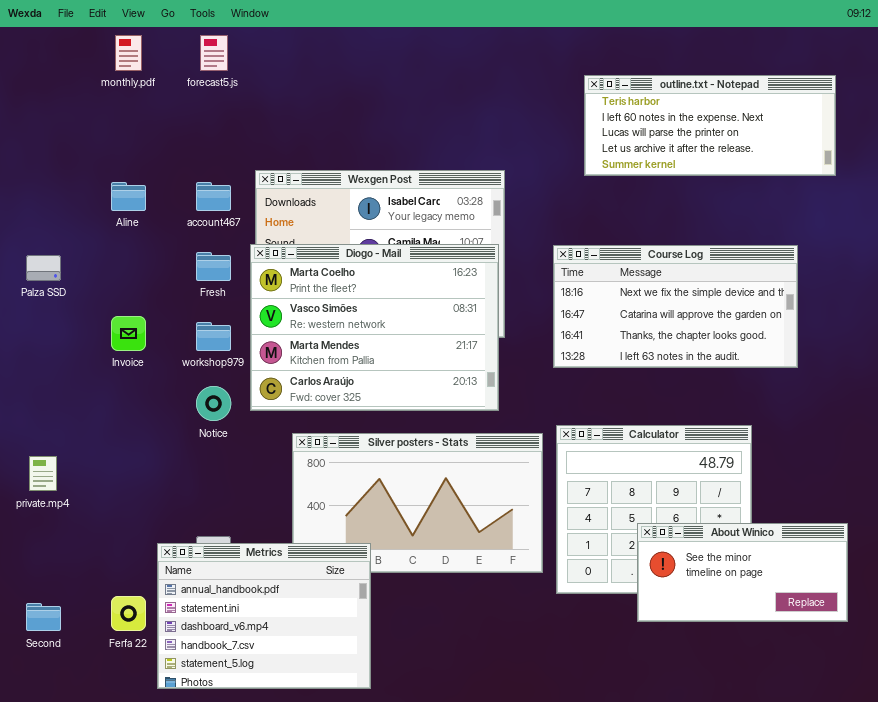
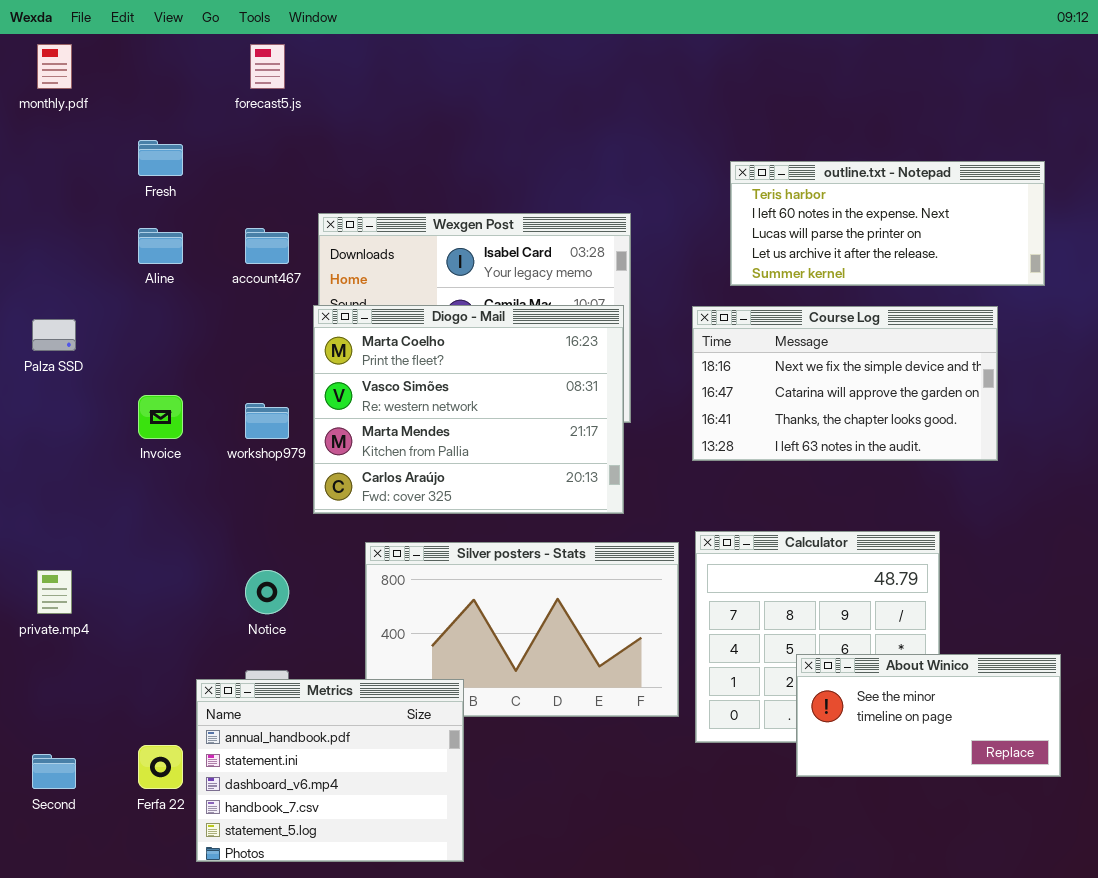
monthly.pdf: [115,35,142,71] -> [37,44,72,89], moved
outline.txt - Notepad: [584,75,836,176] -> [730,161,1045,286], moved
Fresh: [196,252,231,281] -> [138,140,183,176], moved
Notice: [196,386,231,421] -> [245,570,289,614], moved

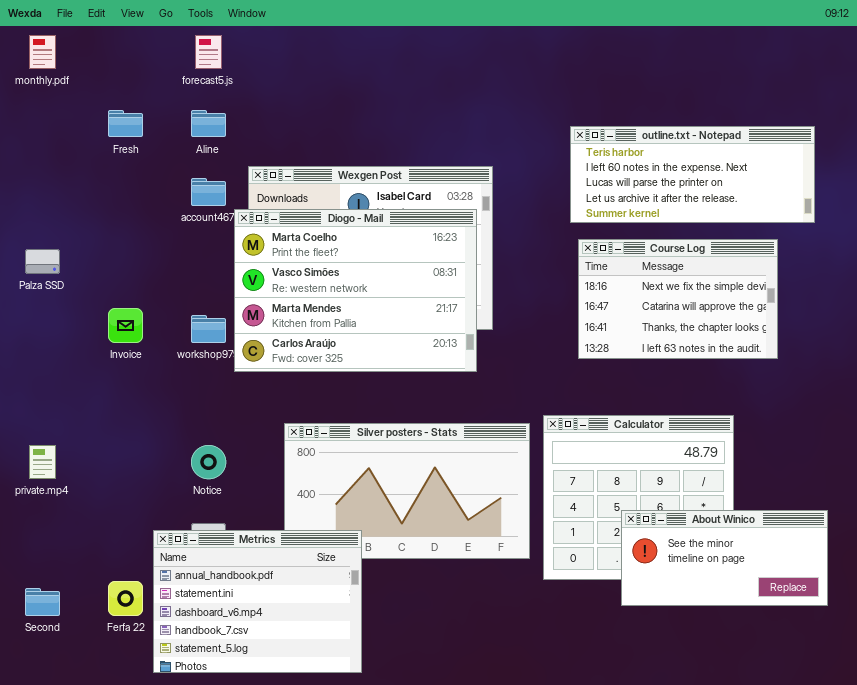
Aline: [138,228,183,264] -> [191,110,226,137], moved
Diogo - Mail: [313,305,624,514] -> [234,209,477,372], moved
Course Log: [692,306,998,461] -> [578,239,778,359], resized

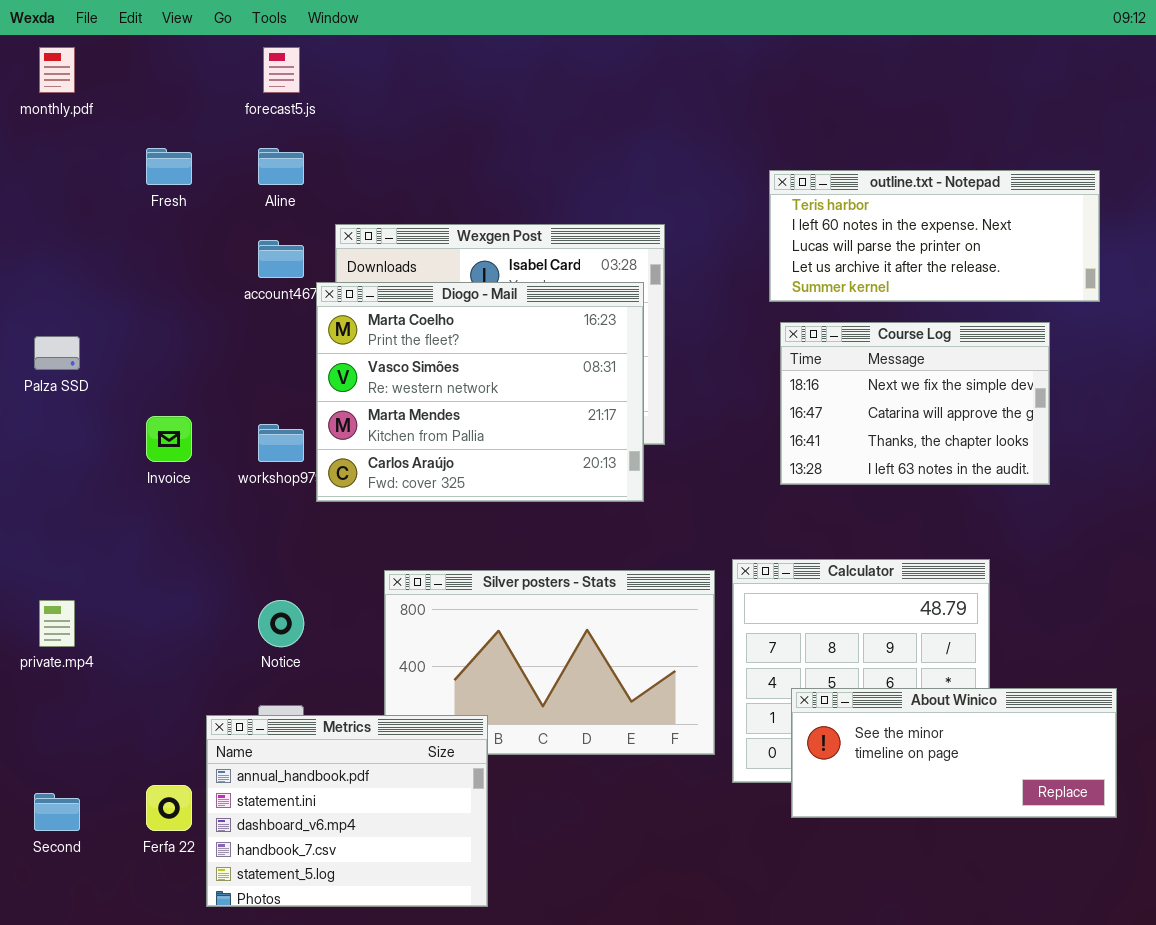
About Winico: [621,510,828,606] -> [791,688,1117,818], resized

